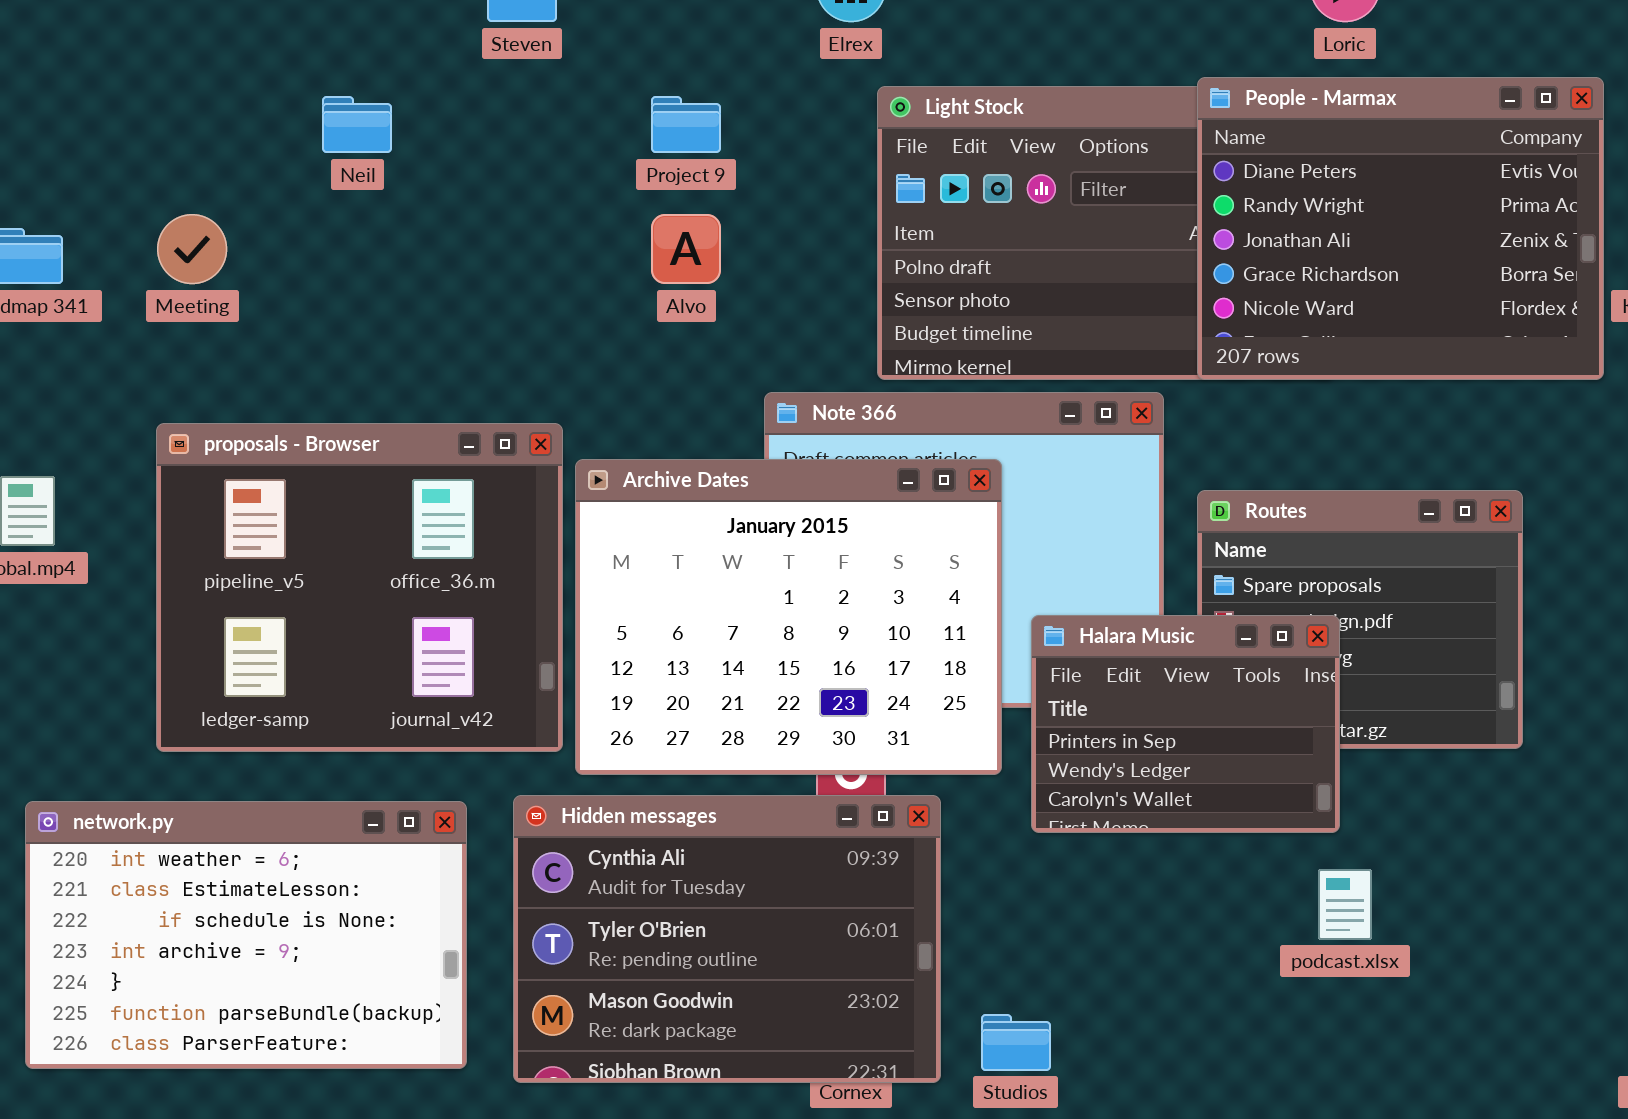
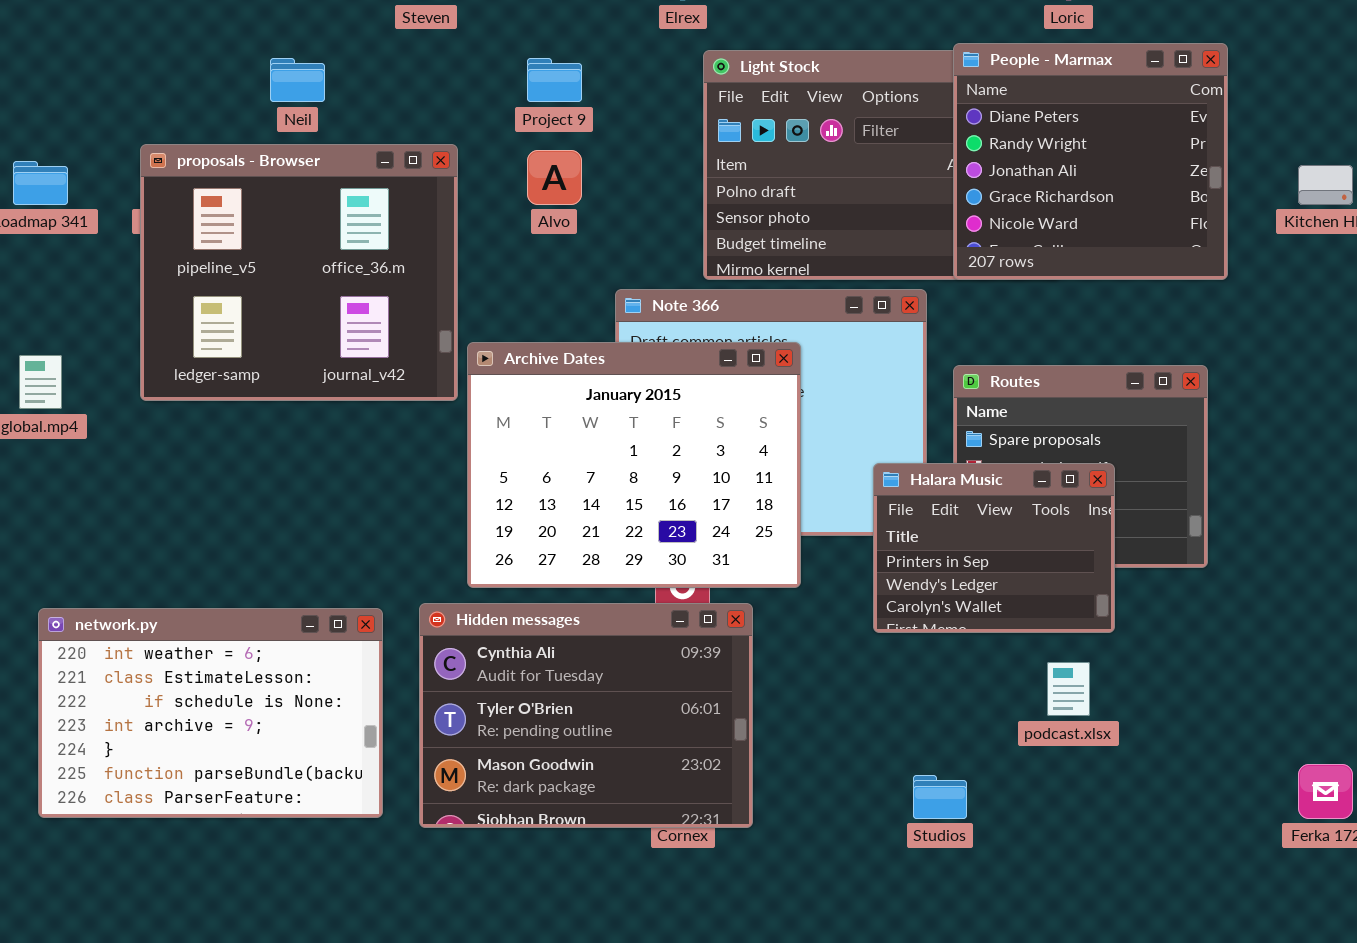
People - Marmax: [1197,77,1604,380] -> [953,43,1228,280], resized
proposals - Browser: [156,423,563,752] -> [140,144,458,401], moved
Halara Music: [1031,615,1340,833] -> [873,463,1115,633], moved
Studios: [981,1014,1051,1071] -> [913,775,967,819], moved

